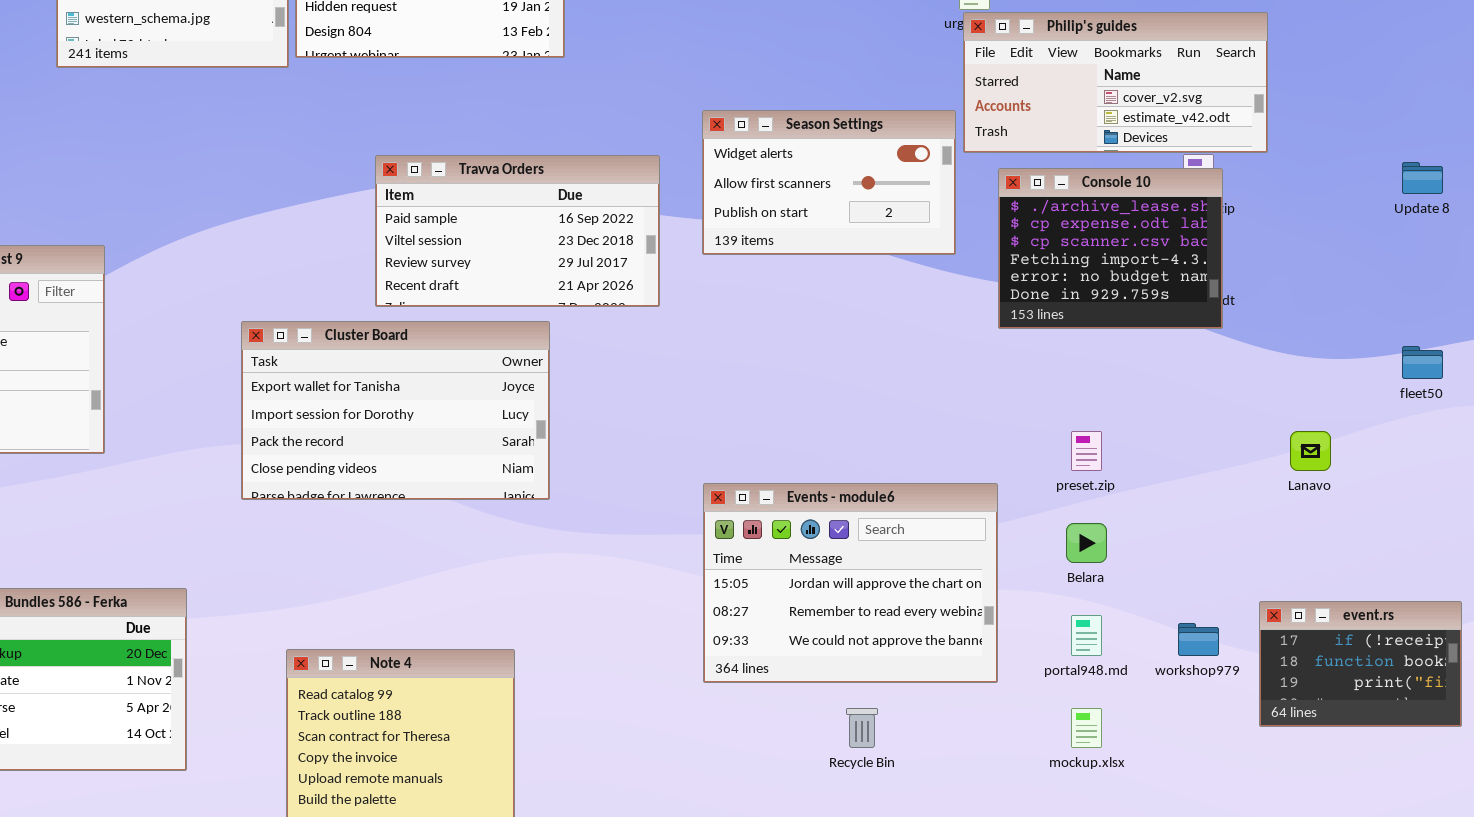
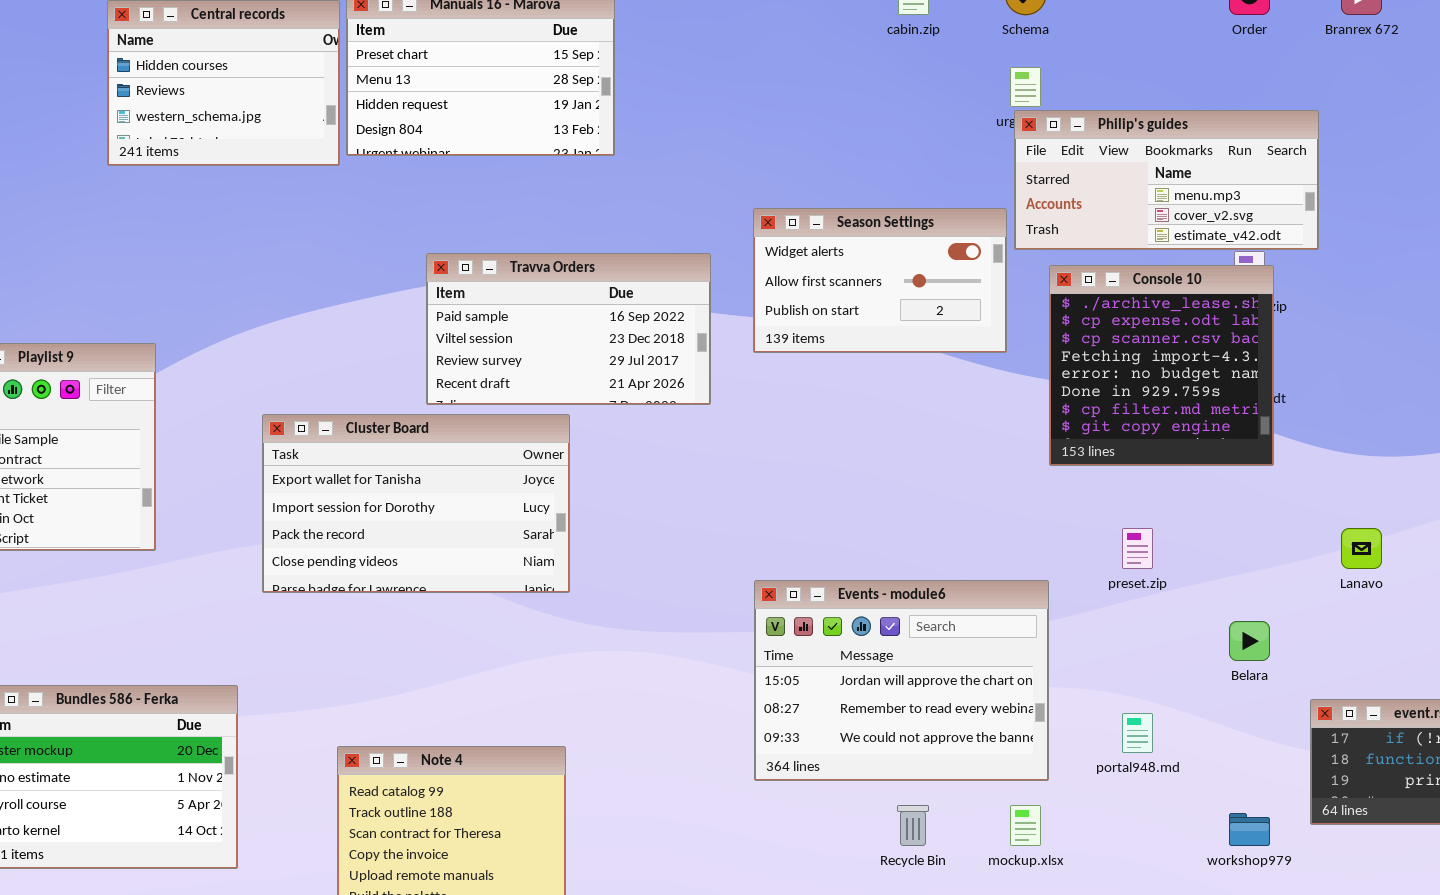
Philip's guides: [963,12,1268,153] -> [1014,110,1319,250], scrolled up 1 row
Console 10: [998,168,1223,329] -> [1049,265,1274,466], resized
Cluster Board: [241,321,550,500] -> [262,414,570,593], moved
Belara: [1066,523,1107,563] -> [1229,621,1270,661], moved
workshop979: [1178,623,1219,656] -> [1229,813,1270,846], moved
mockup.xlsx: [1071,708,1102,748] -> [1010,805,1041,846], moved

